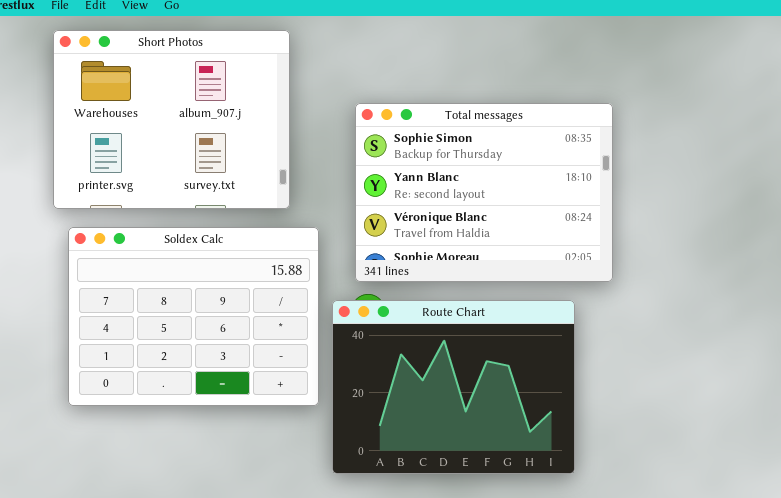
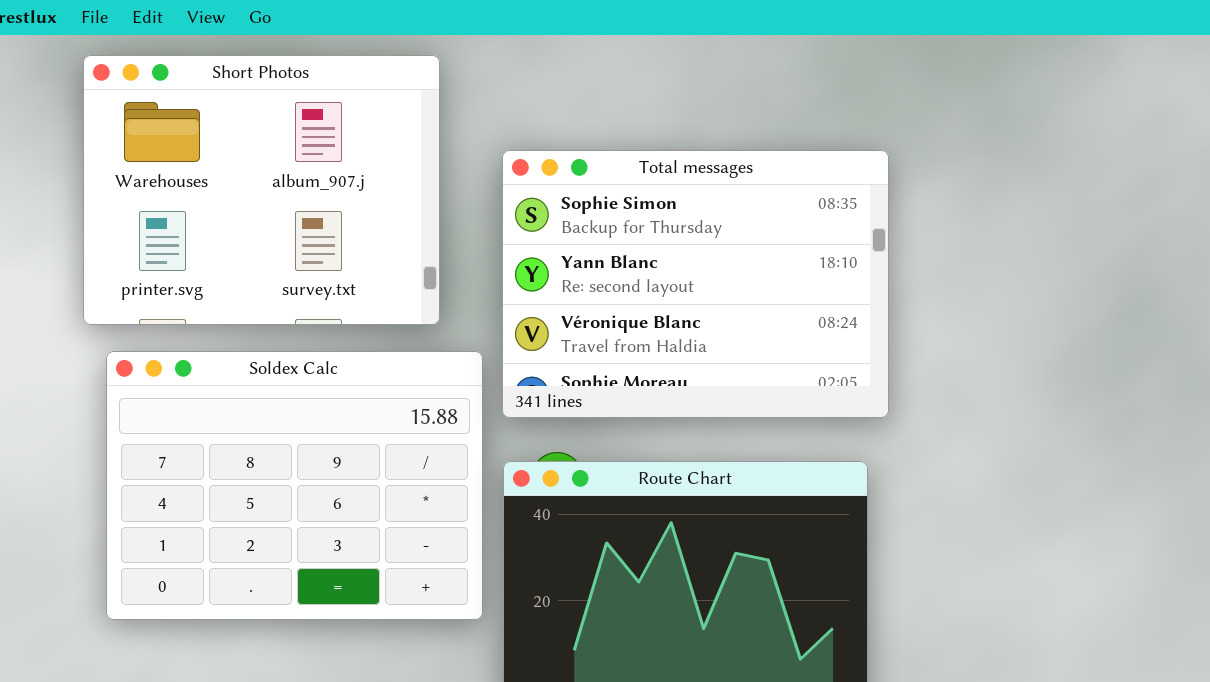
Total messages: [355,103,613,282] -> [502,150,889,418], moved

